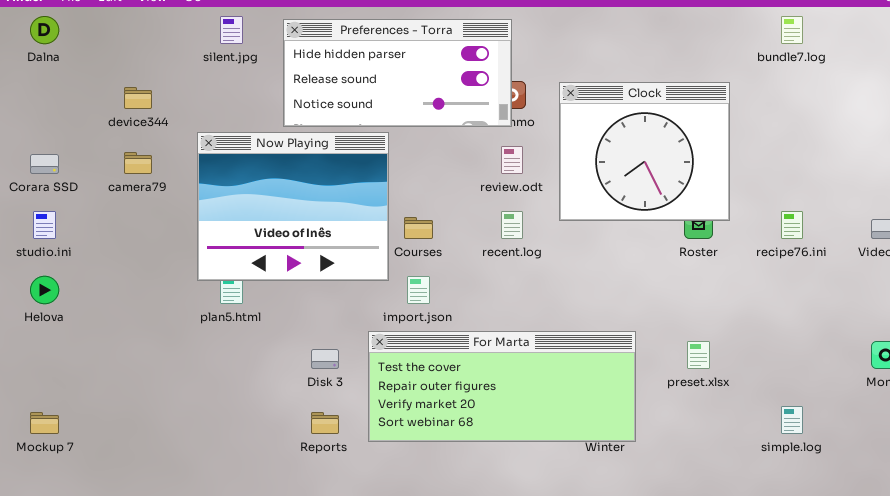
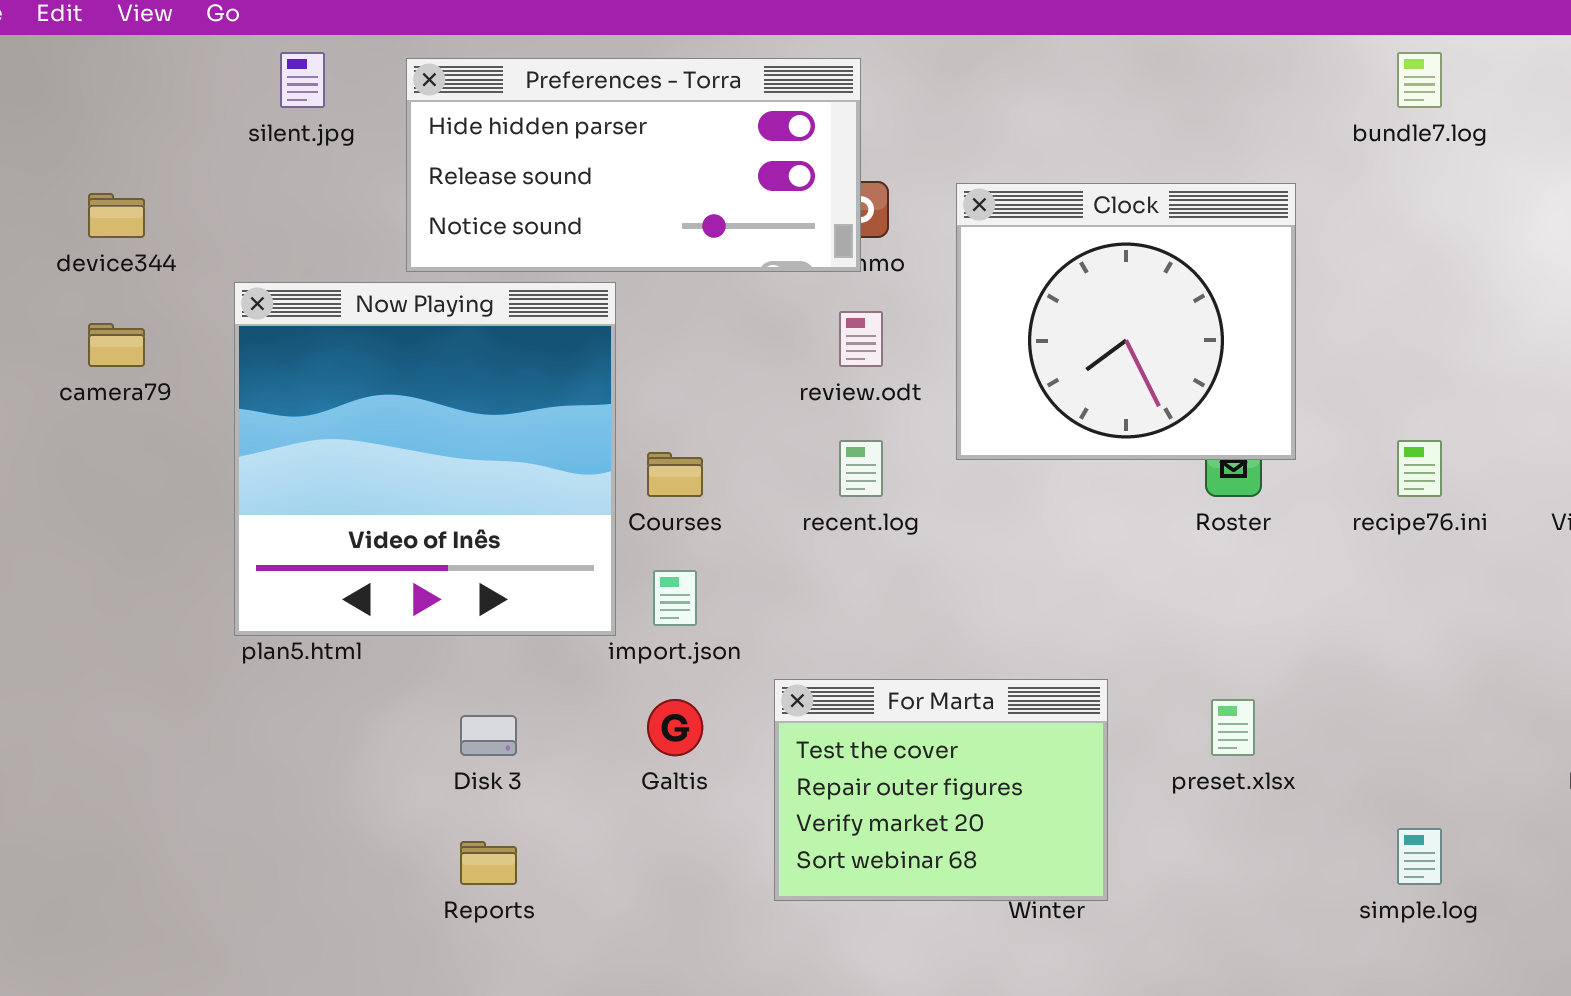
Now Playing: [197,132,389,281] -> [234,282,616,636], resized
For Marta: [368,331,636,442] -> [774,679,1108,901], resized

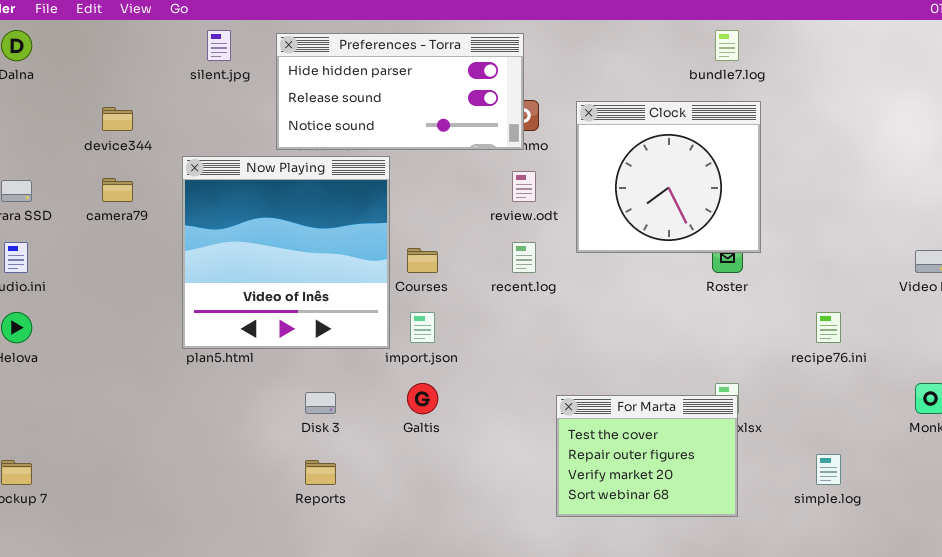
bundle7.log: [1397,52,1442,108] -> [715,30,739,61], moved
recipe76.ini: [1397,440,1442,497] -> [816,312,841,343], moved
For Marta: [774,679,1108,901] -> [556,395,738,517], moved

